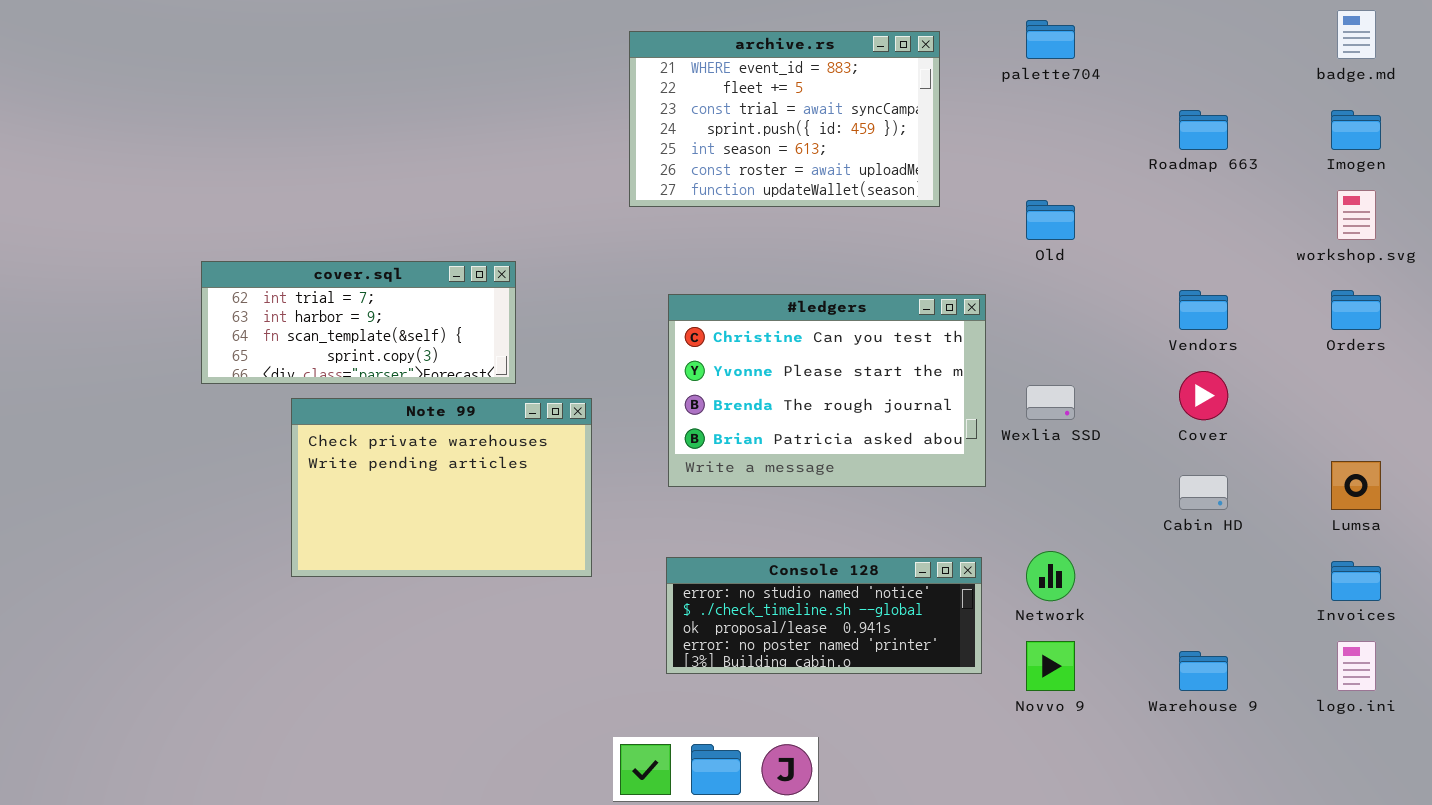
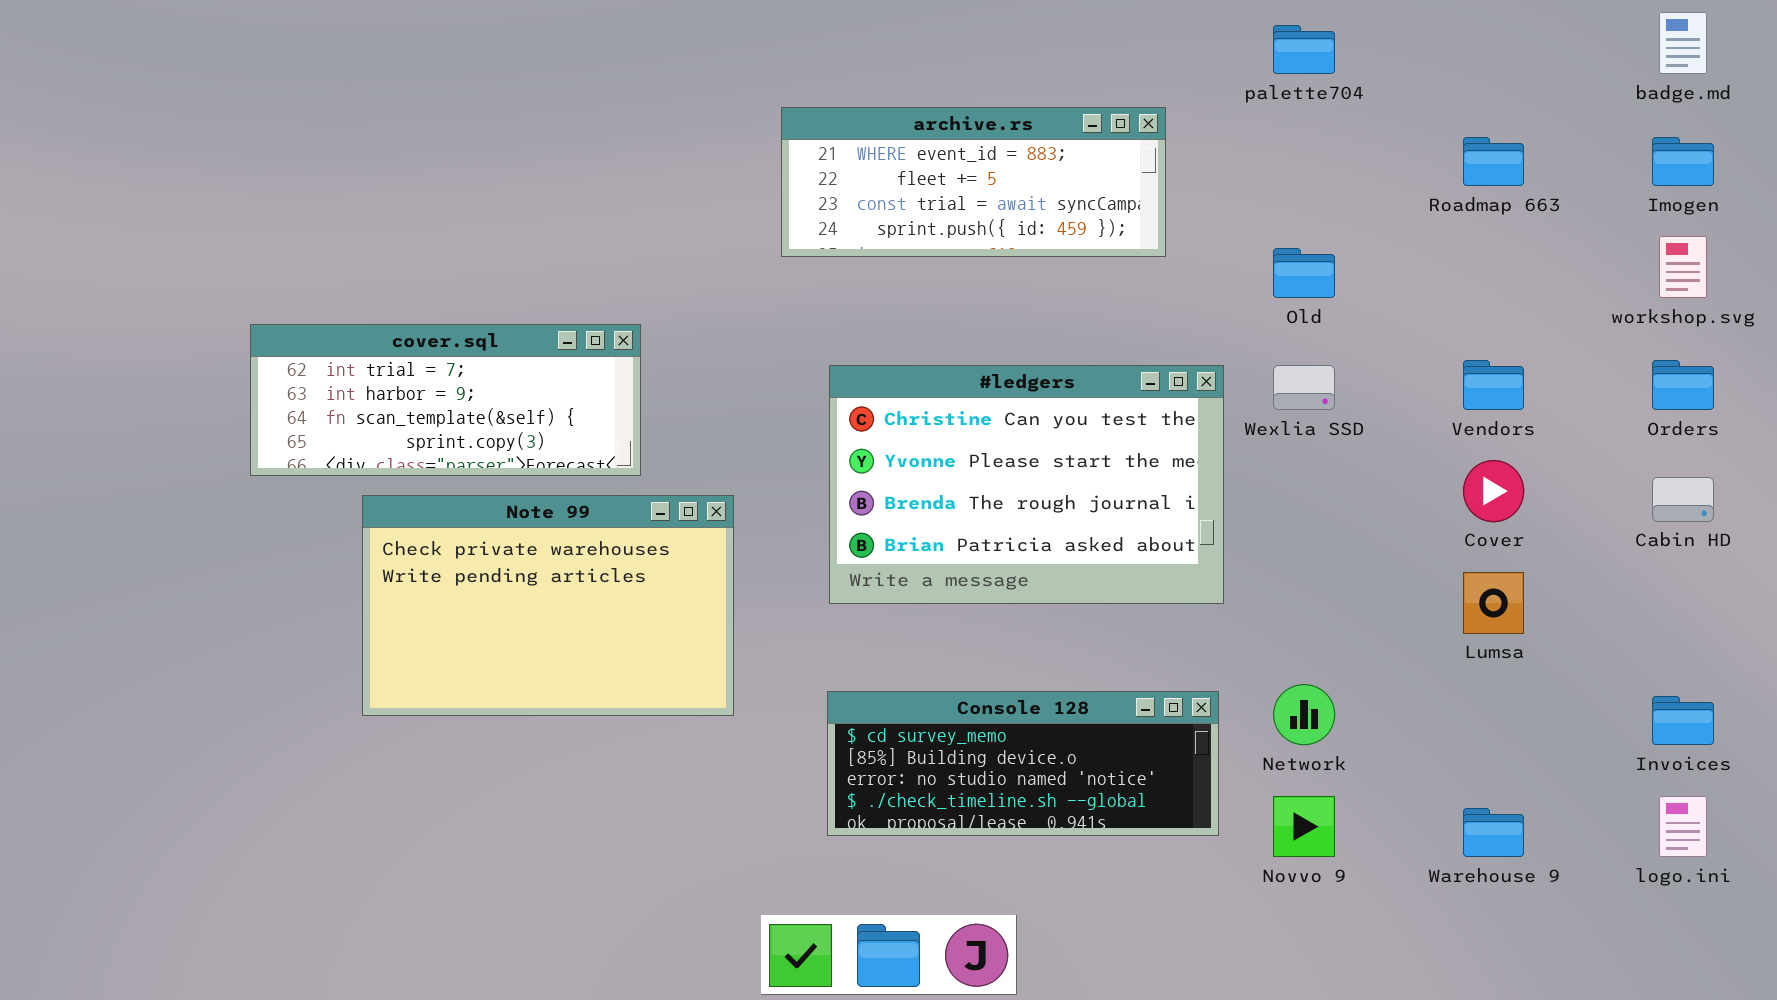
archive.rs: [629,31,940,207] -> [781,107,1166,257], resized
Wexlia SSD: [1026,385,1075,420] -> [1273,365,1335,410], moved
Lumsa: [1331,461,1381,510] -> [1463,572,1524,634], moved
Cabin HD: [1179,475,1228,510] -> [1652,477,1714,522], moved
Console 128: [666,557,982,674] -> [827,691,1219,836], scrolled up 2 rows

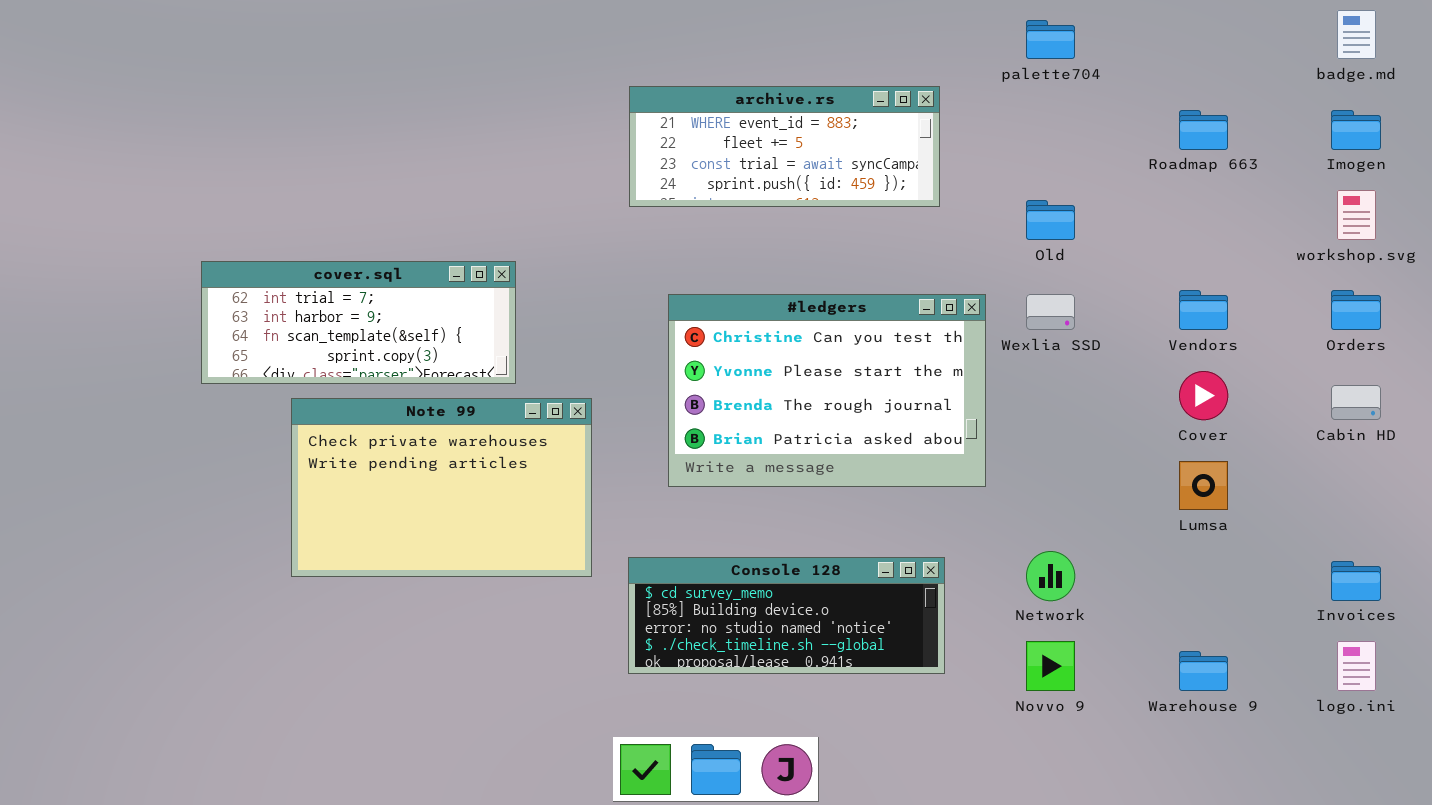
Console 128: [827,691,1219,836] -> [628,557,945,674], moved

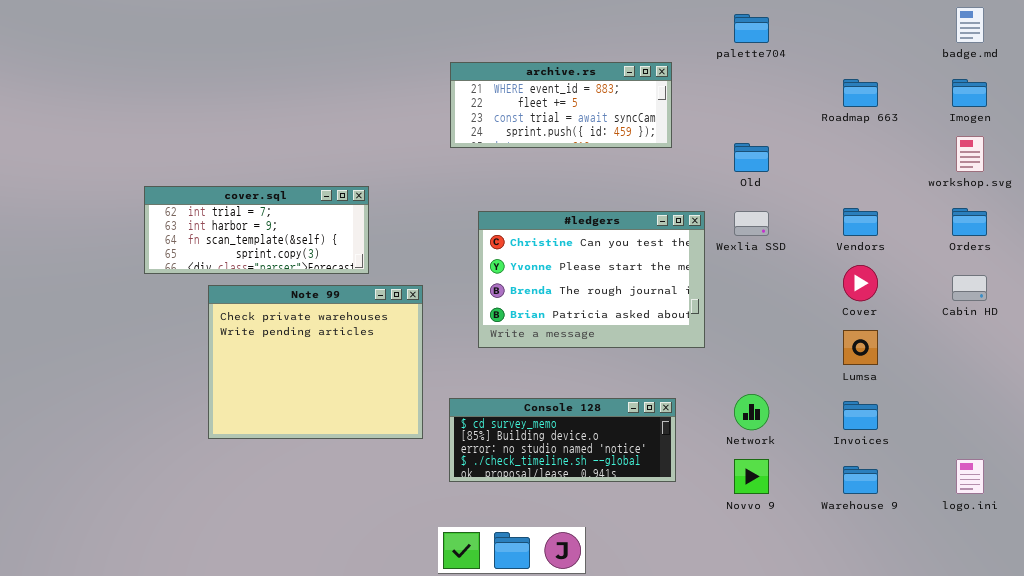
Note 99: [291,398,592,577] -> [208,285,423,439], resized
Invoices: [1331,561,1381,601] -> [843,401,878,430], moved

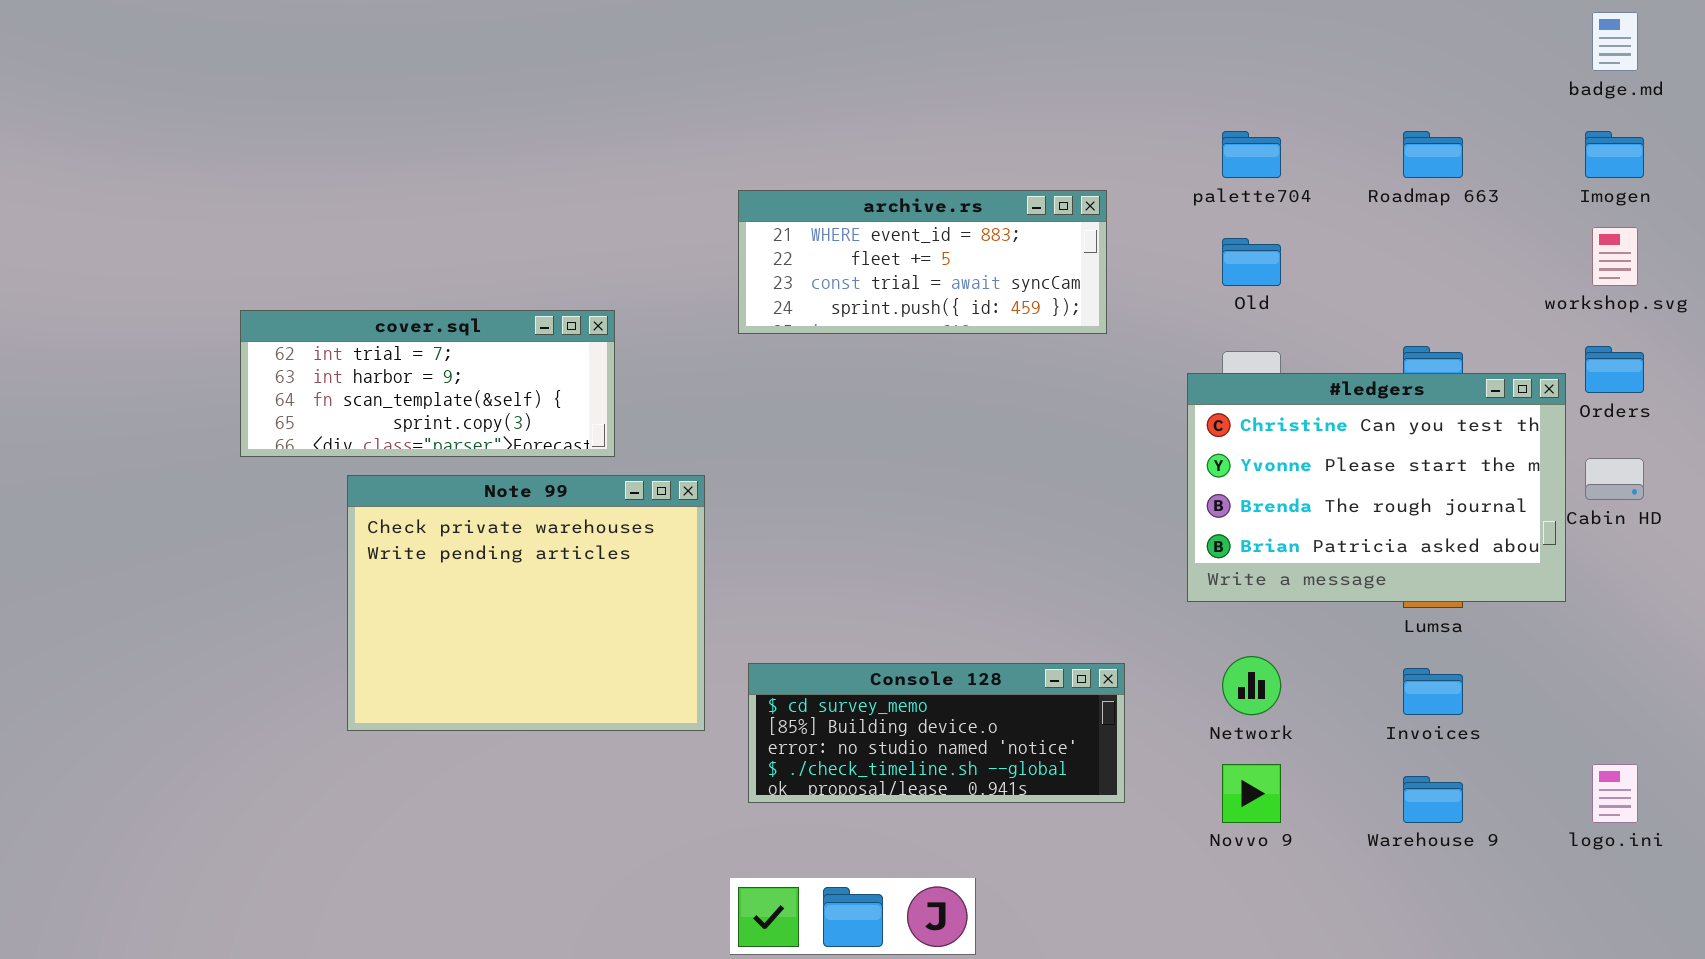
palette704: [734,14,769,43] -> [1222,131,1281,178], moved
archive.rs: [450,62,672,148] -> [738,190,1107,334], moved
#ledgers: [478,211,705,348] -> [1187,373,1566,602], moved

